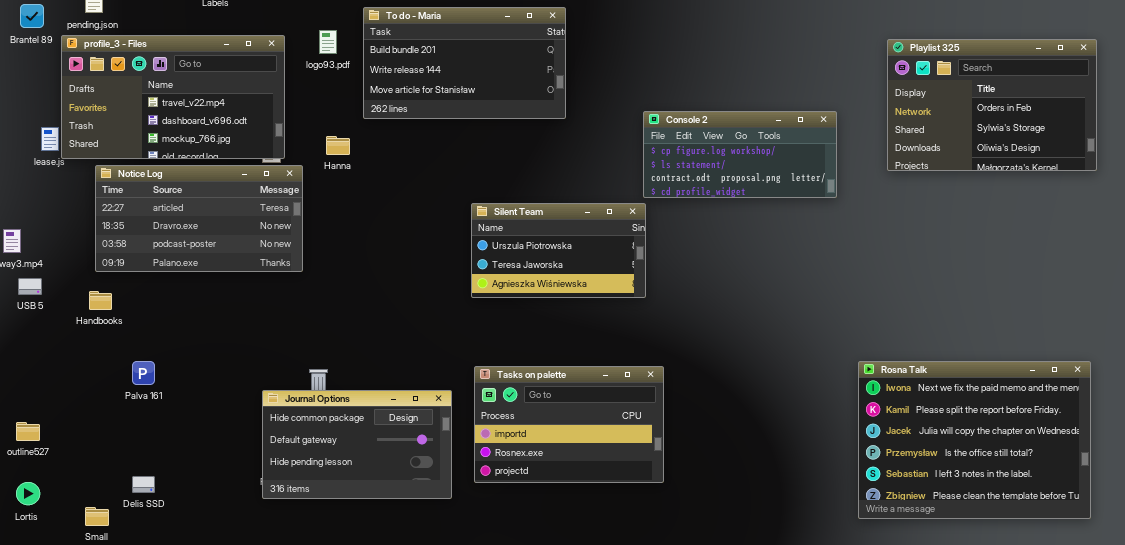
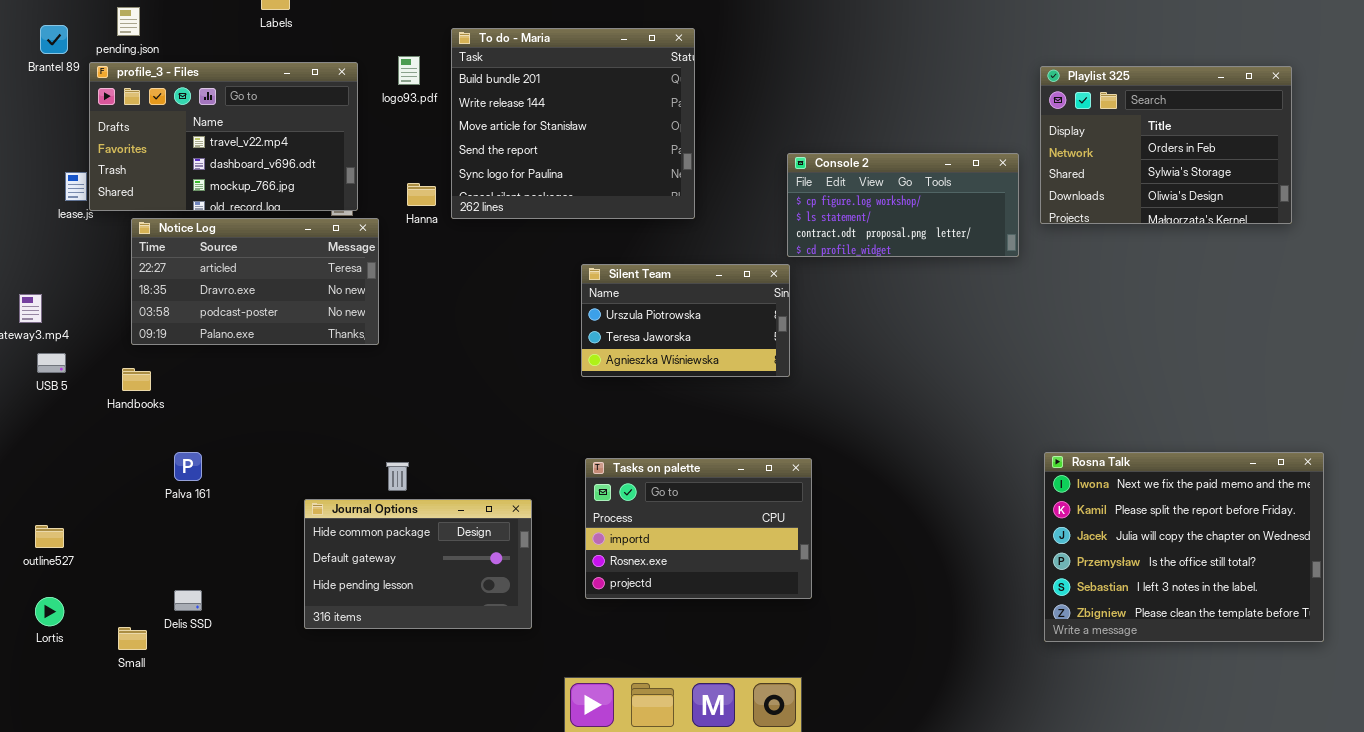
To do - Maria: [363,7,566,119] -> [451,28,695,219], resized
Playlist 325: [887,39,1097,171] -> [1040,66,1292,224], moved
Journal Options: [262,390,452,499] -> [304,499,532,629], moved

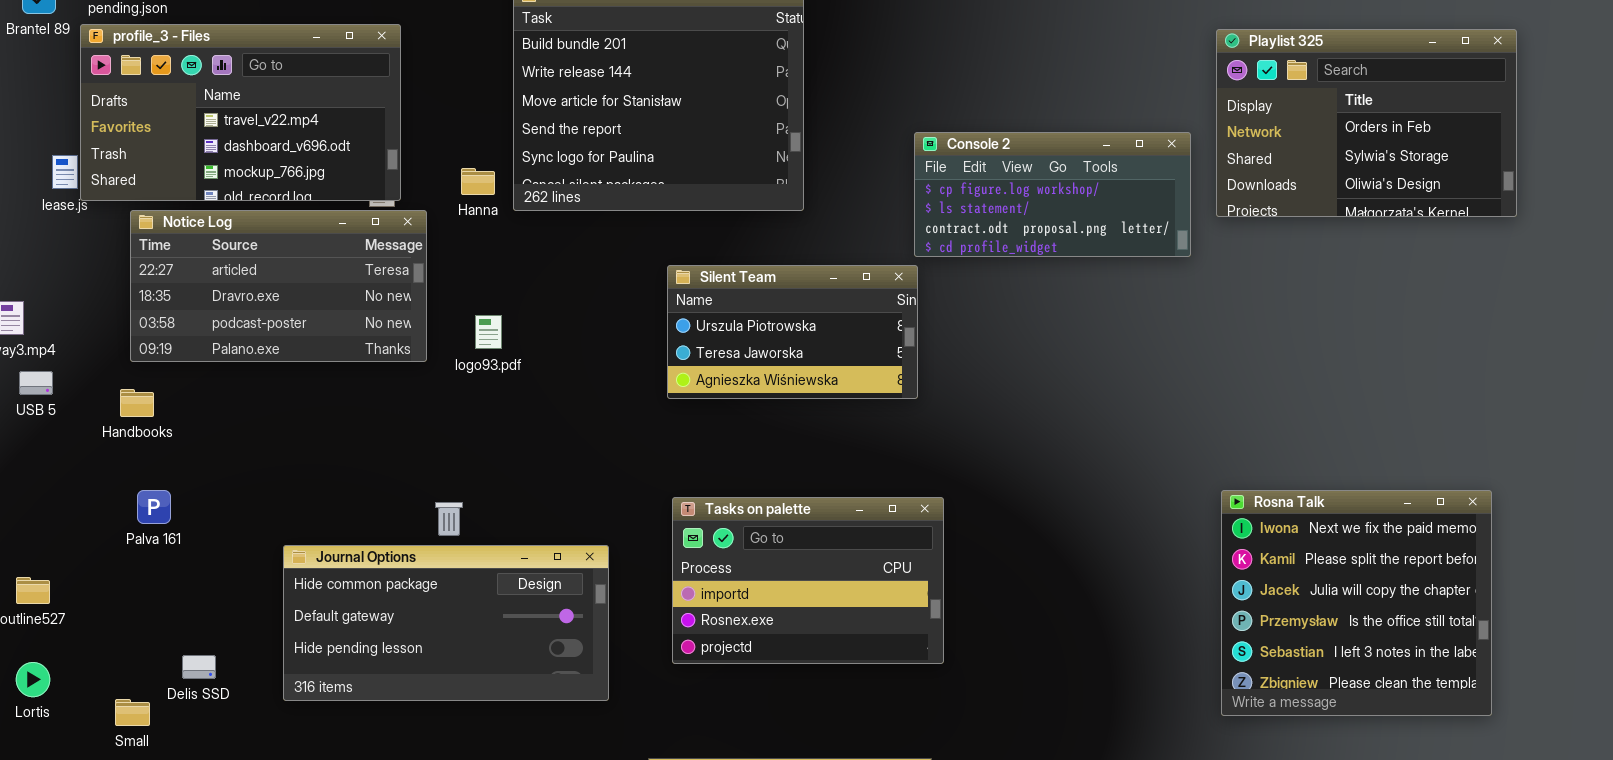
logo93.pdf: [398,56,420,85] -> [475,315,502,349], moved
Palva 161: [174,452,202,481] -> [137,490,171,524], moved
Rosna Talk: [1044,452,1324,642] -> [1221,490,1492,716], resized
Journal Options: [304,499,532,629] -> [283,545,609,701], resized

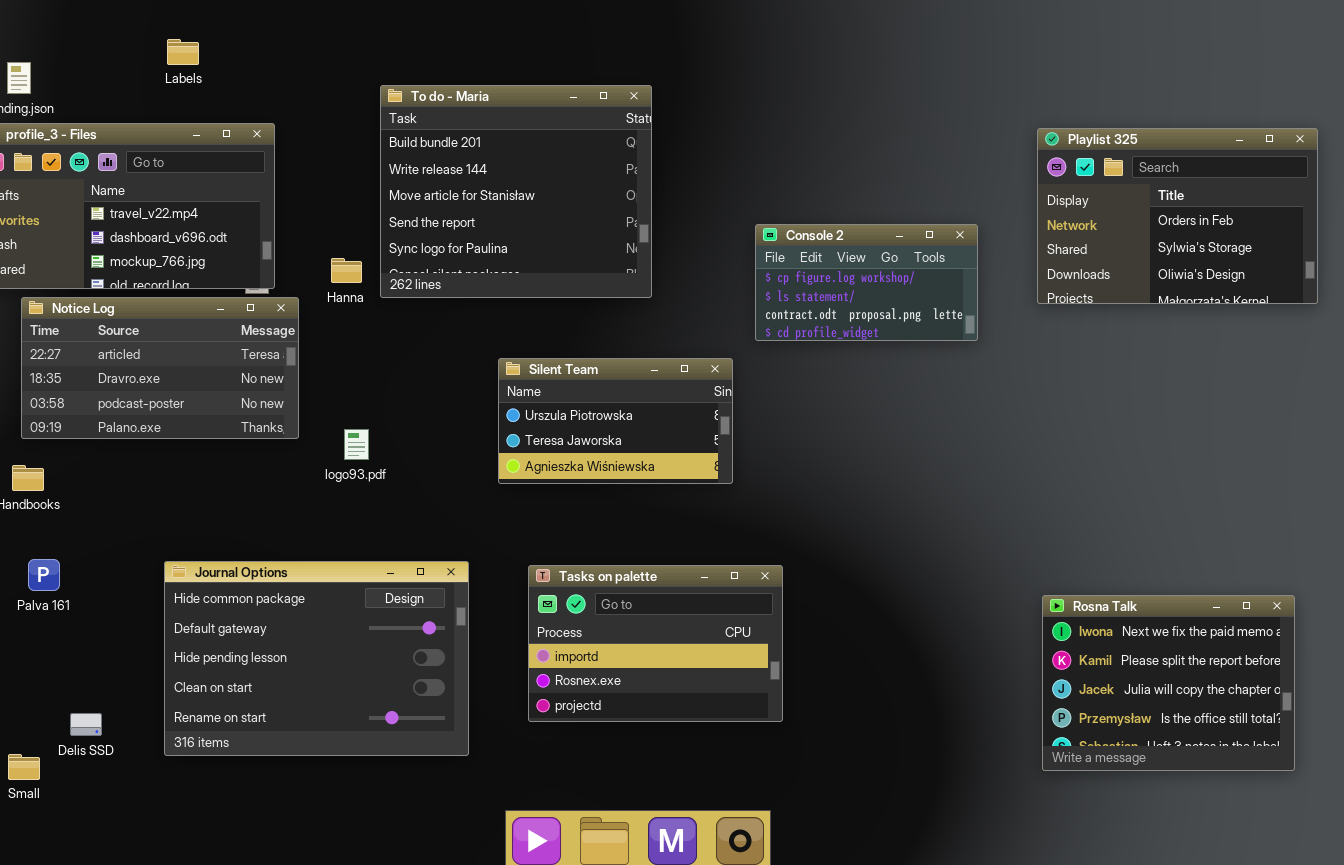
Console 2: [914,132,1191,257] -> [755,224,978,341], resized
Silent Team: [667,265,918,399] -> [498,358,733,484], moved
logo93.pdf: [475,315,502,349] -> [344,429,369,460], moved
Rosna Talk: [1221,490,1492,716] -> [1042,595,1295,771], resized
Journal Options: [283,545,609,701] -> [164,561,469,756], resized

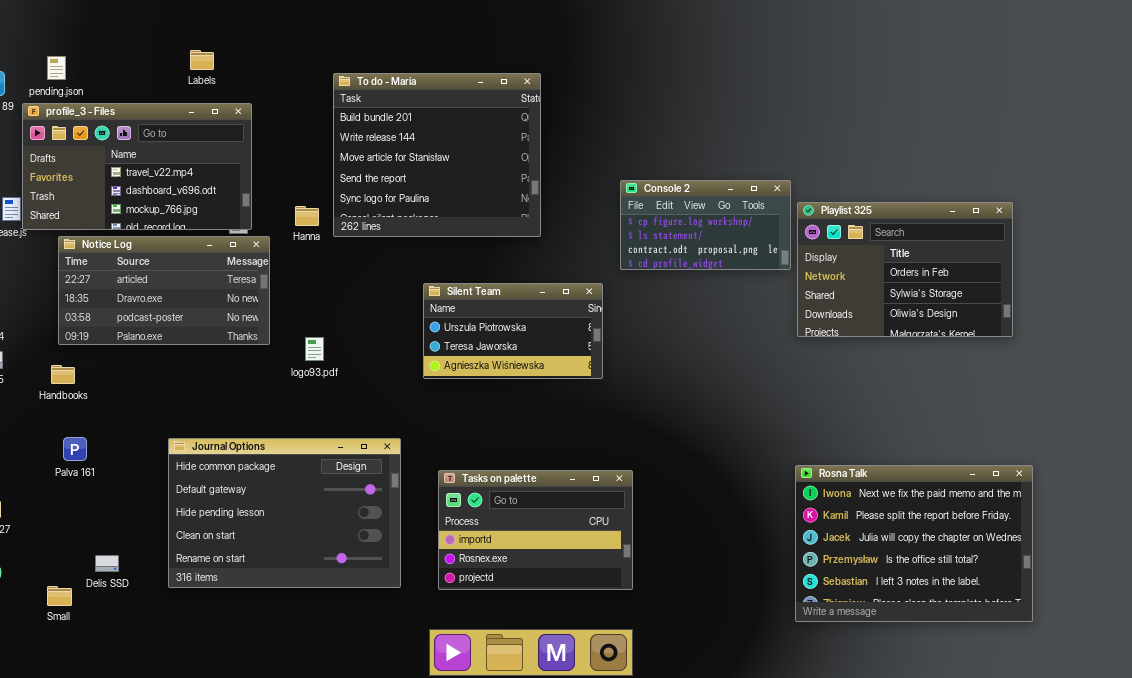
Labels: [167,39,199,65] -> [190,50,214,70], moved
Playlist 325: [1037,128,1318,304] -> [797,202,1013,337], moved
Tasks on palette: [528,565,783,722] -> [438,470,633,590], moved
Rosna Talk: [1042,595,1295,771] -> [795,465,1033,622], resized

